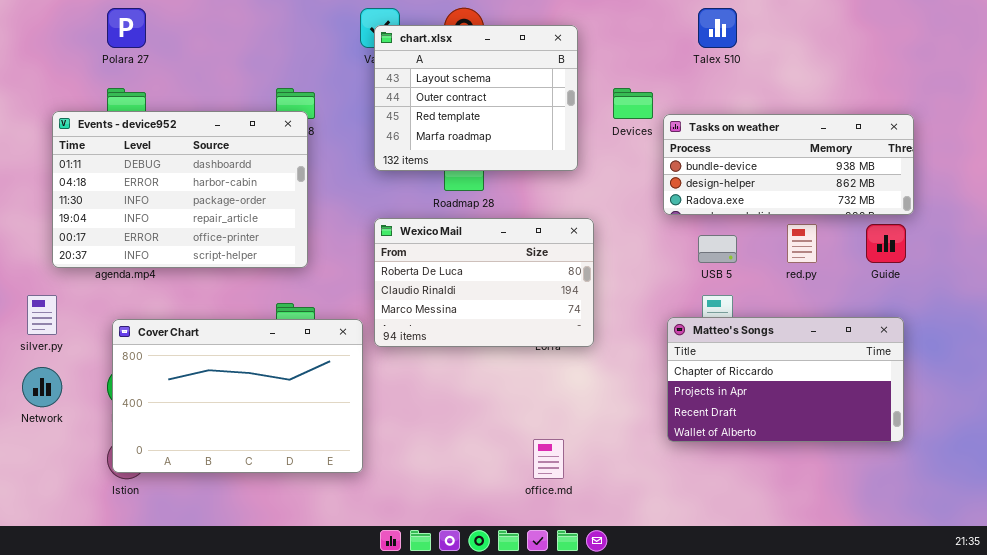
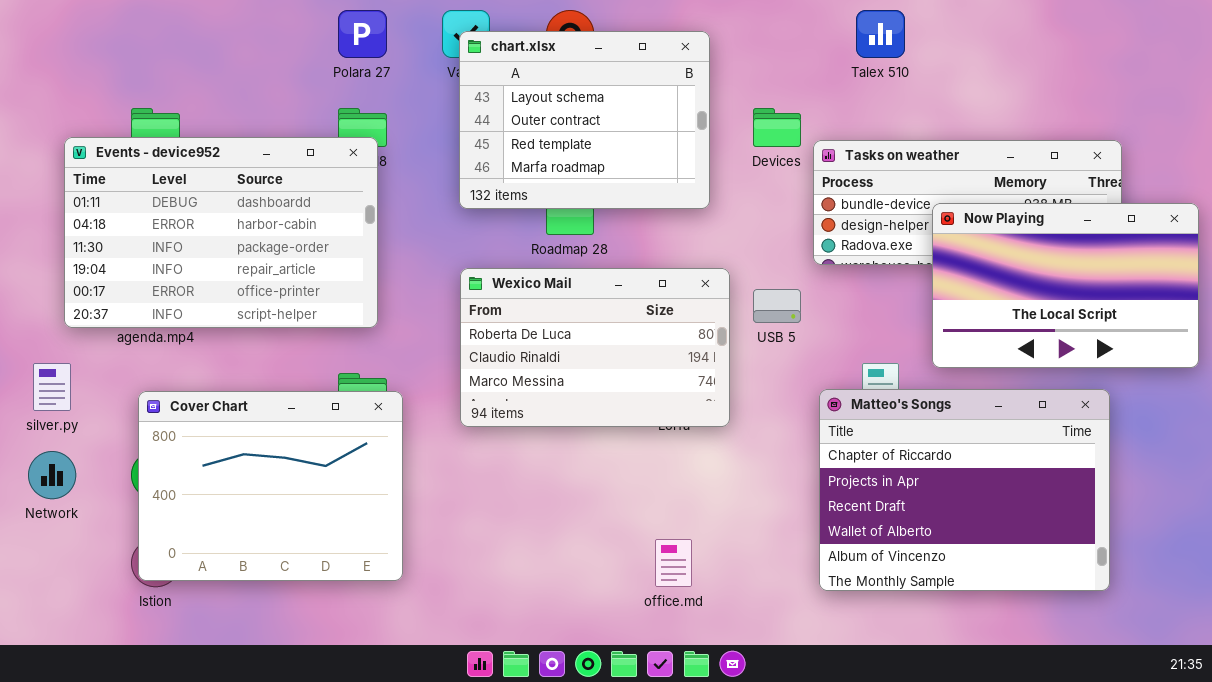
Polara 27: [107,8,146,48] -> [338,10,387,58], moved
Now Playing: none -> [932,203,1199,368], opened
USB 5: [698,235,737,263] -> [753,289,801,323], moved
Matteo's Songs: [667,317,904,442] -> [819,389,1110,591], resized
Cover Chart: [112,319,363,473] -> [138,391,403,581], resized

